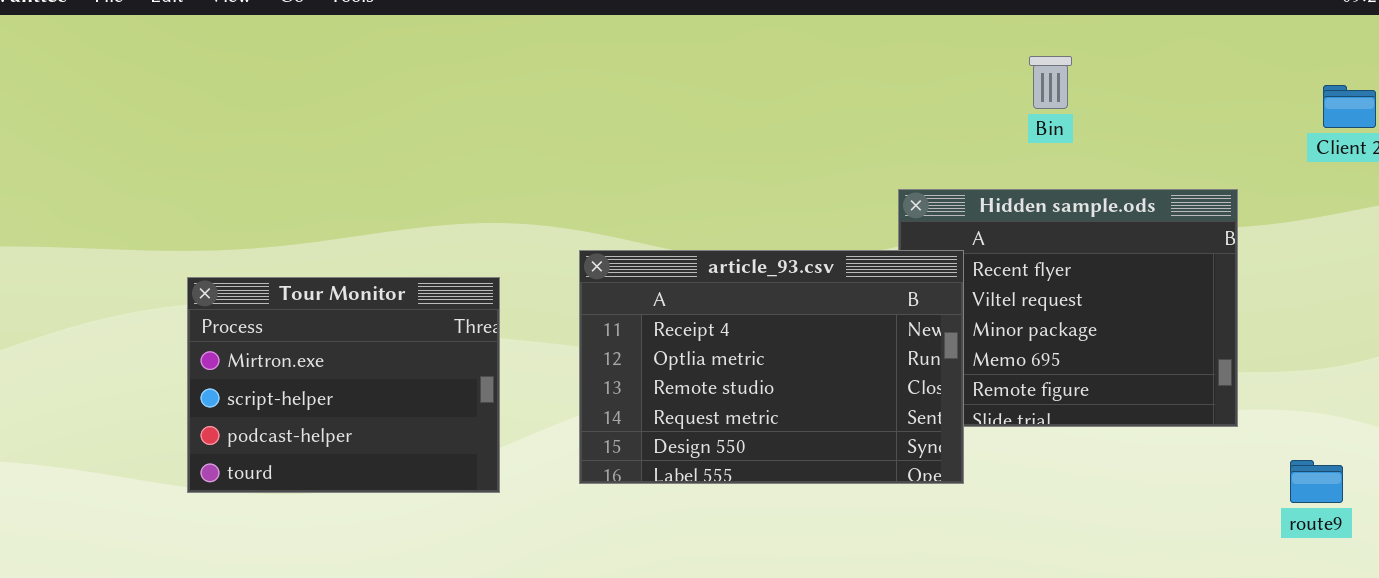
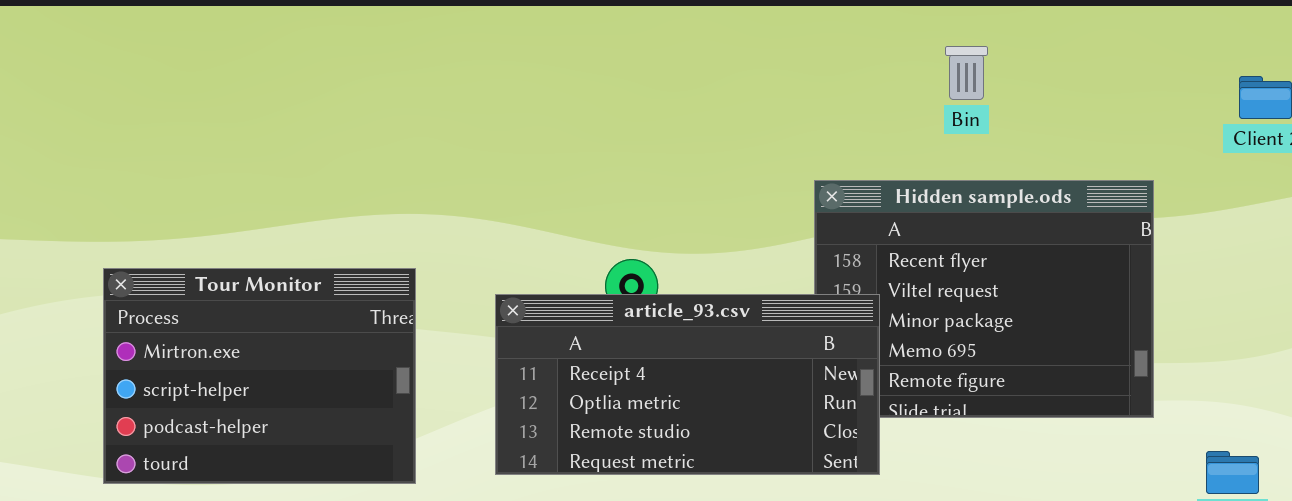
article_93.csv: [579,250,964,484] -> [495,294,880,475], resized

